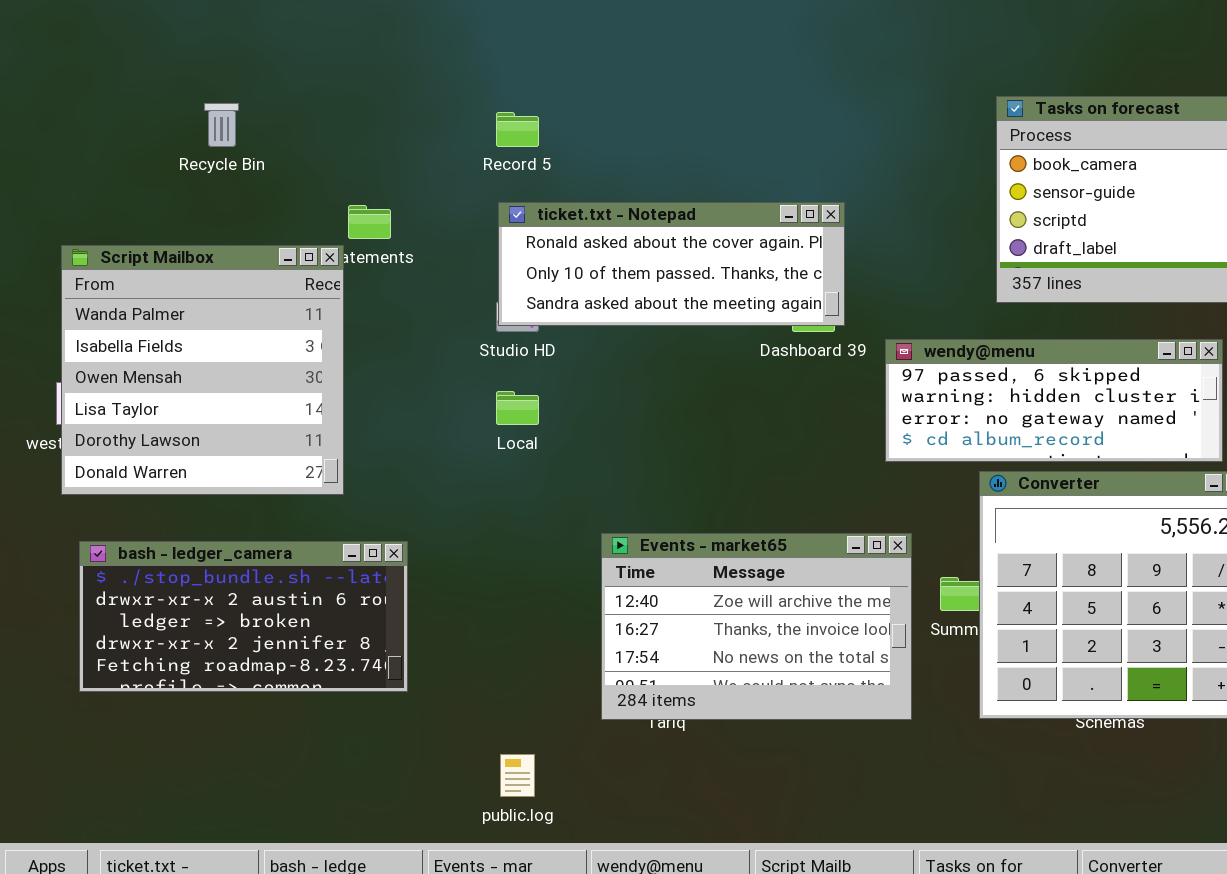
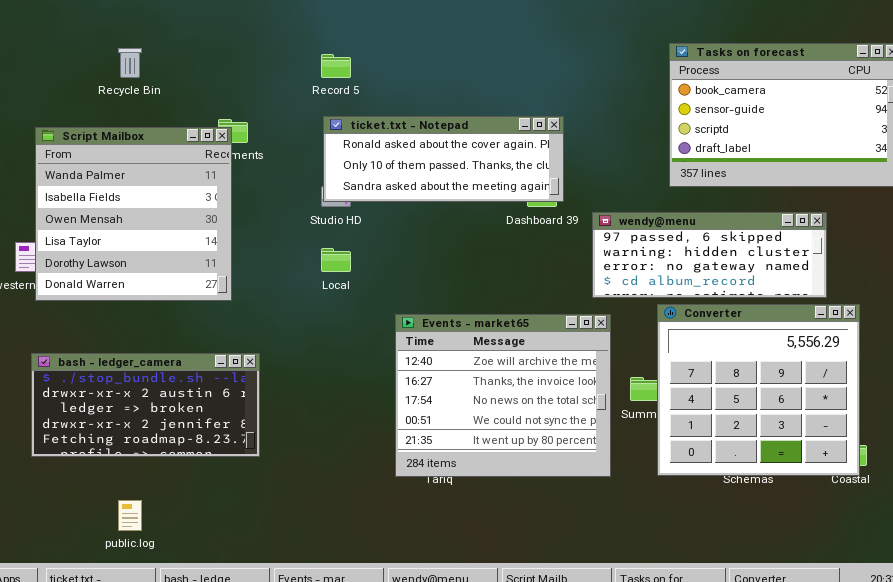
Script Mailbox: [61,245,344,495] -> [35,127,232,301], moved
Events - market65: [601,533,912,720] -> [395,314,611,477], resized
public.log: [500,754,535,797] -> [118,500,142,531], moved

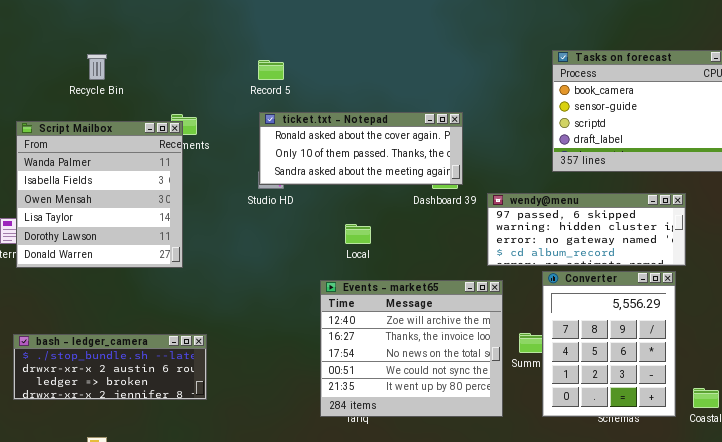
Local: [321,248,351,272] -> [345,224,371,244], moved
Converter: [657,304,860,476] -> [542,271,676,417], resized
bash - ledger_camera: [31,353,260,457] -> [13,334,207,400], resized

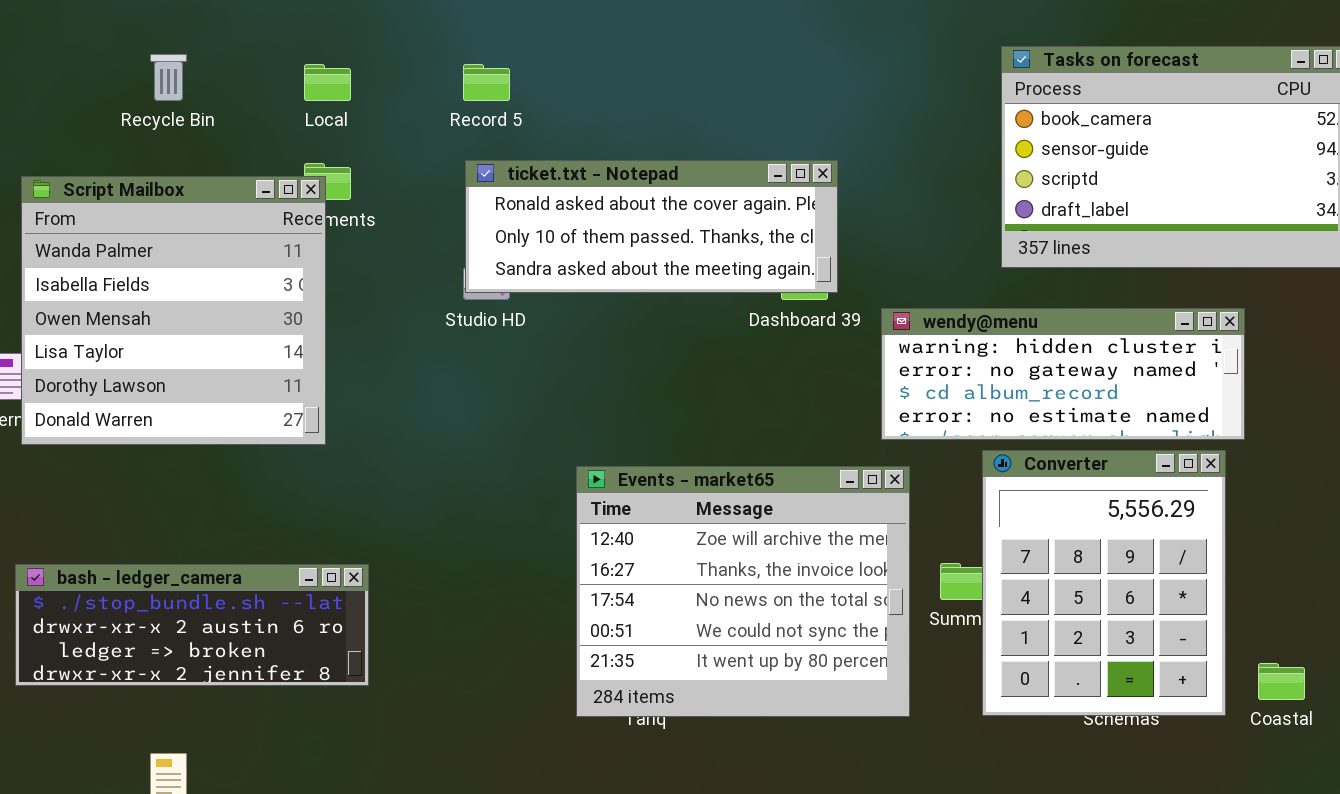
wendy@menu: [487,193,686,266] -> [881,308,1245,440], scrolled down 1 row
Local: [345,224,371,244] -> [304,64,351,101], moved

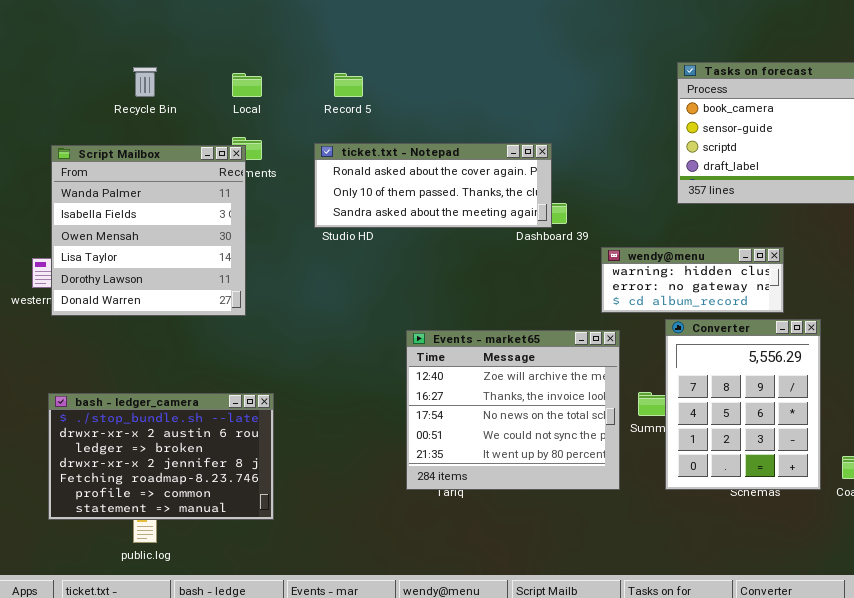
ticket.txt - Notepad: [465,160,838,293] -> [314,143,552,228], moved
wendy@menu: [881,308,1245,440] -> [601,247,784,313], resized
bash - ledger_camera: [15,564,369,686] -> [48,393,274,520], resized

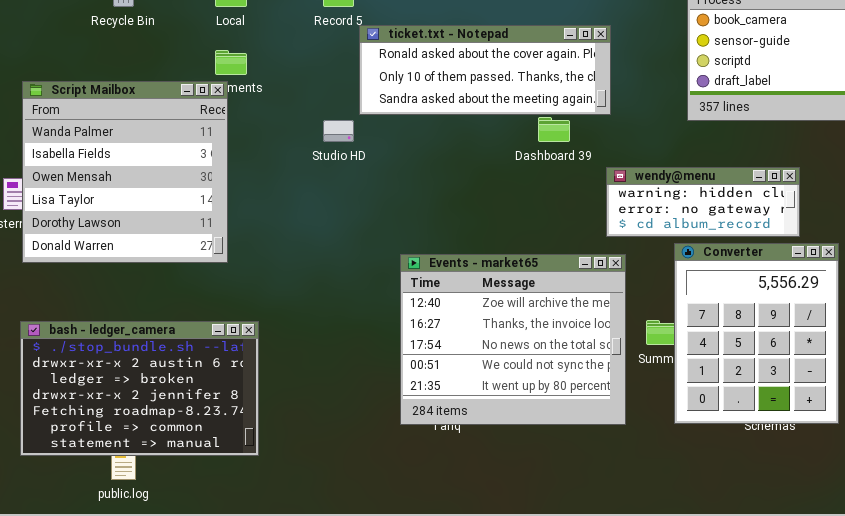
ticket.txt - Notepad: [314,143,552,228] -> [359,25,611,115], moved
Script Mailbox: [51,145,246,316] -> [22,81,228,263], moved

